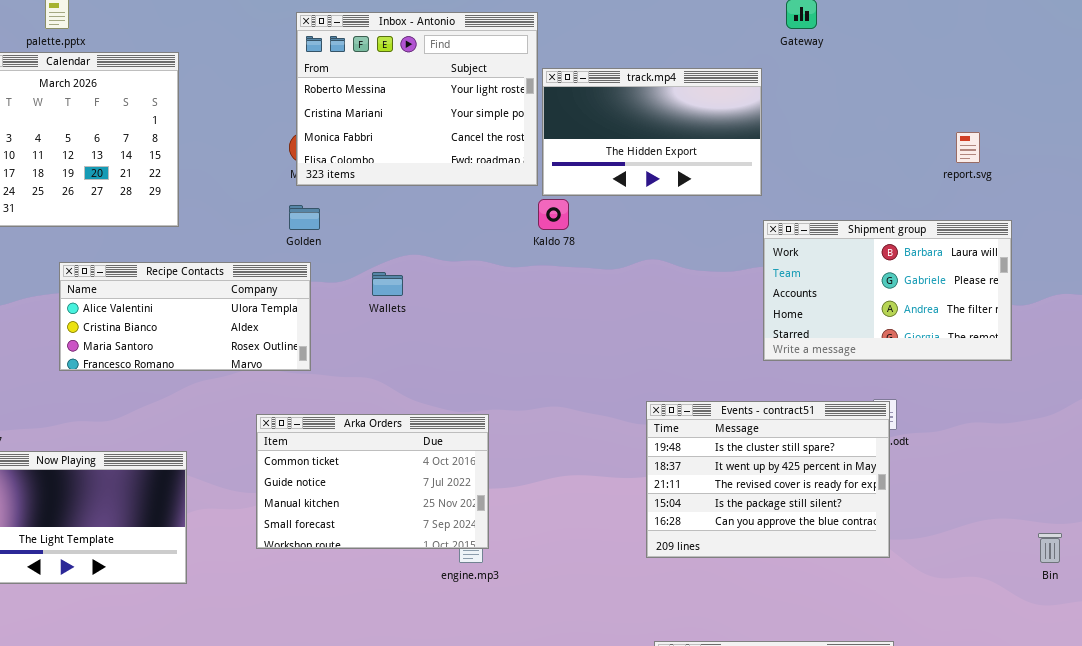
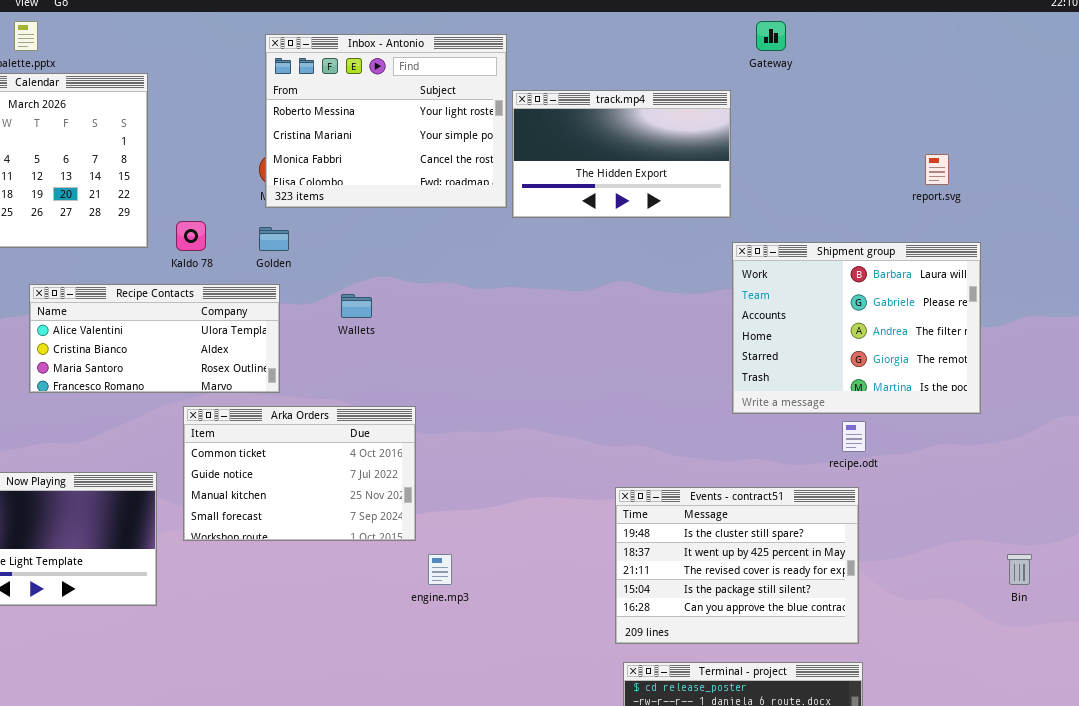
Kaldo 78: [538,199,569,230] -> [176,221,206,251], moved
Shipment group: [763,220,1012,361] -> [732,242,981,414], resized
Events - contract51: [646,401,890,558] -> [615,487,859,644], moved
Arka Orders: [256,414,489,549] -> [183,406,416,541], moved

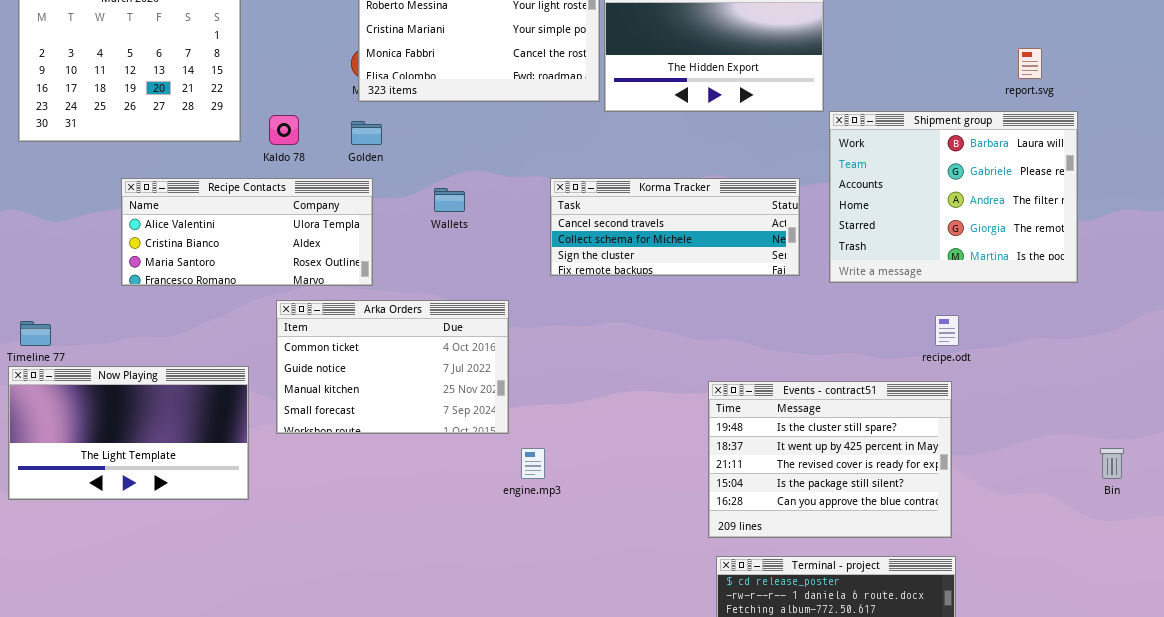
Shipment group: [732,242,981,414] -> [829,111,1078,283], moved
Korma Tracker: none -> [550,178,800,276], opened

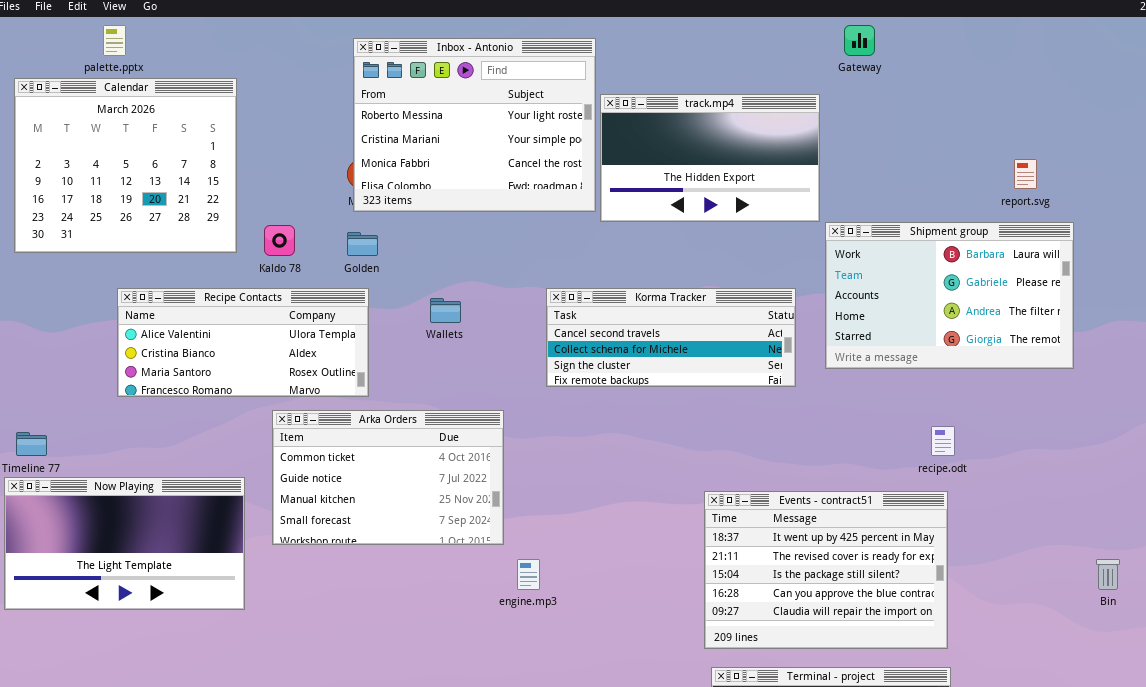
Shipment group: [829,111,1078,283] -> [825,222,1074,369], resized
Events - contract51: [708,381,952,538] -> [704,491,948,649], scrolled down 1 row

